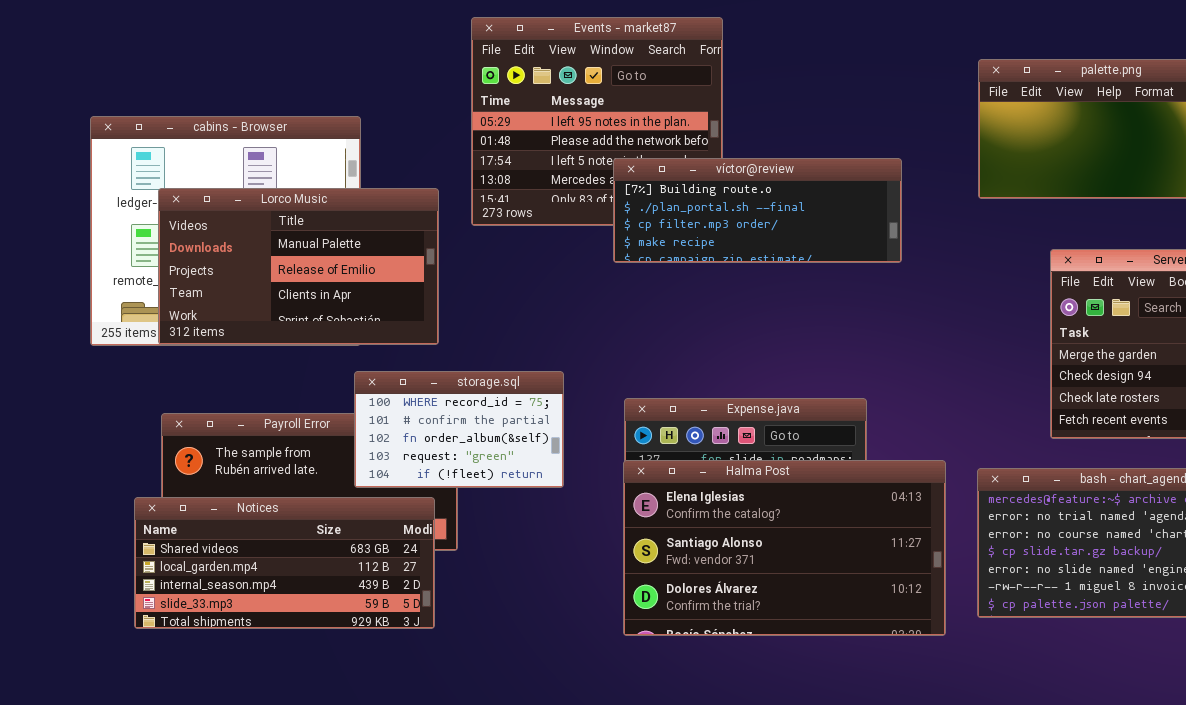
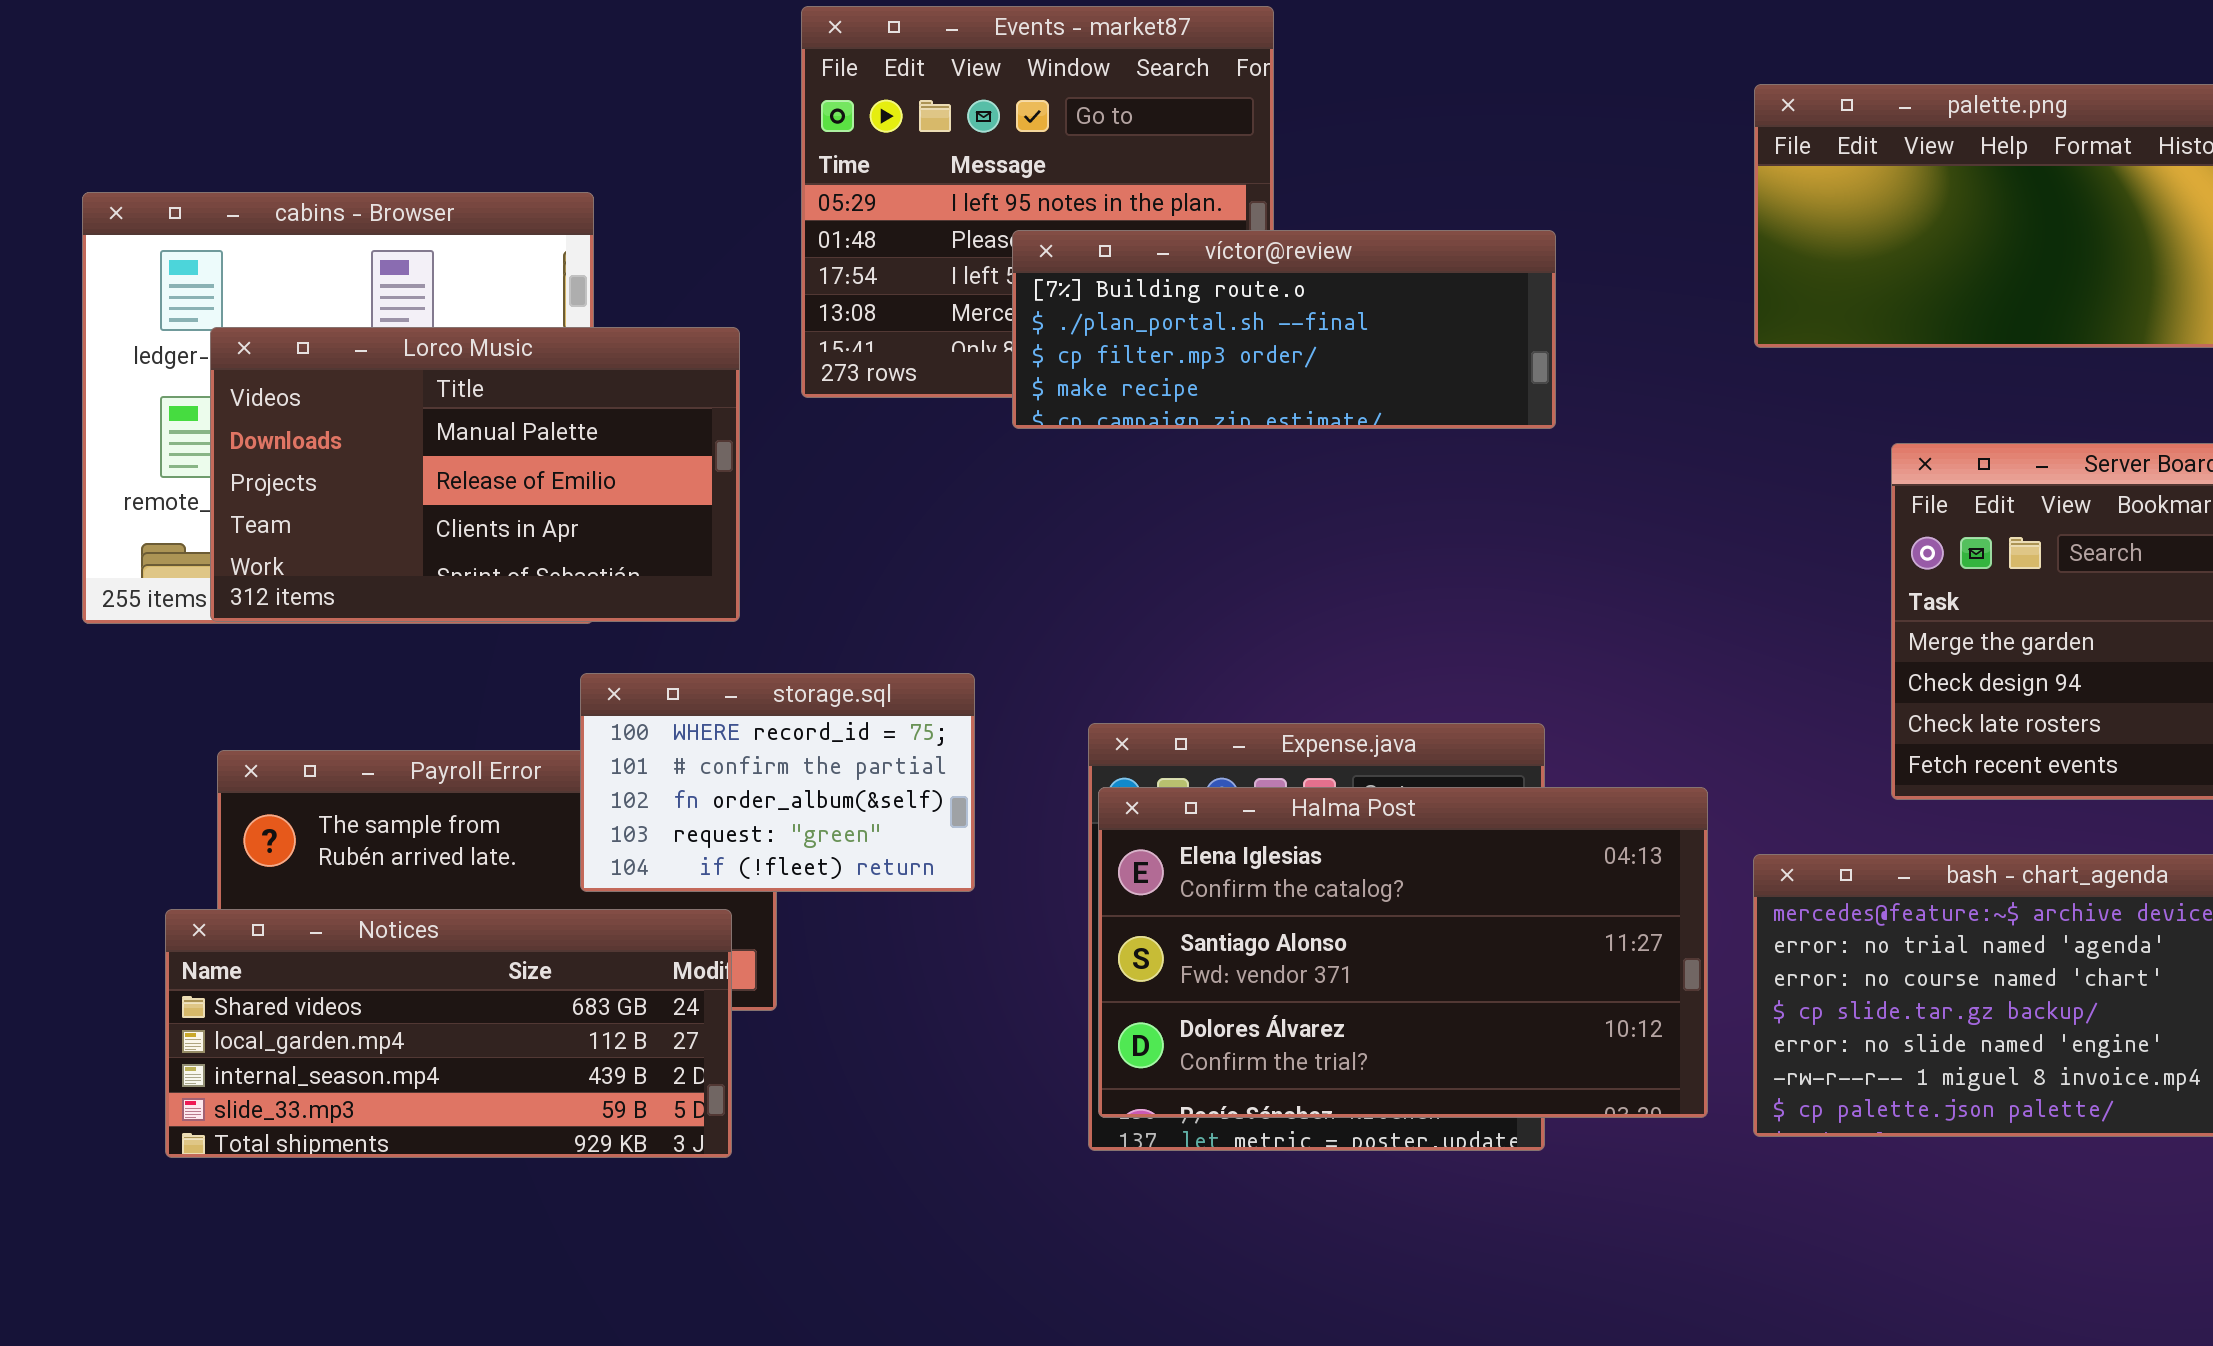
víctor@review: [613,158,902,263] -> [1012,230,1556,429], moved
Halma Post: [623,460,946,636] -> [1098,787,1708,1118], moved

